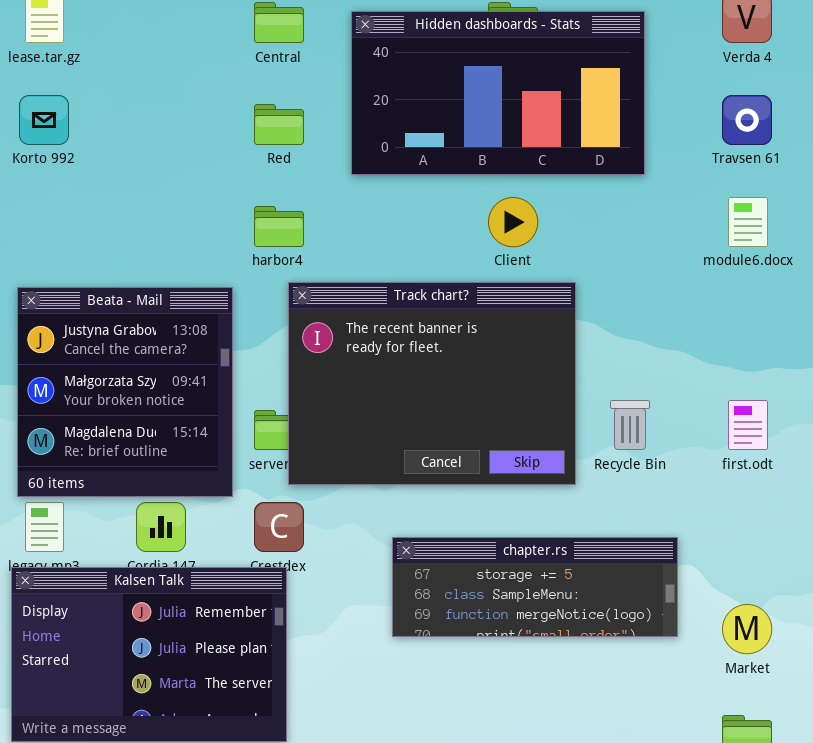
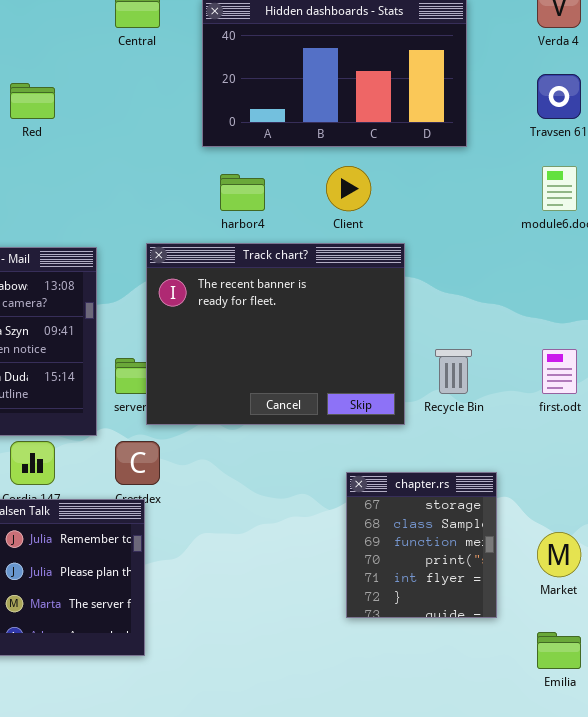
Red: [254,104,304,145] -> [10,83,55,119], moved
harbor4: [254,206,304,247] -> [220,174,265,211], moved
chapter.rs: [392,537,678,637] -> [346,472,497,618], resized

